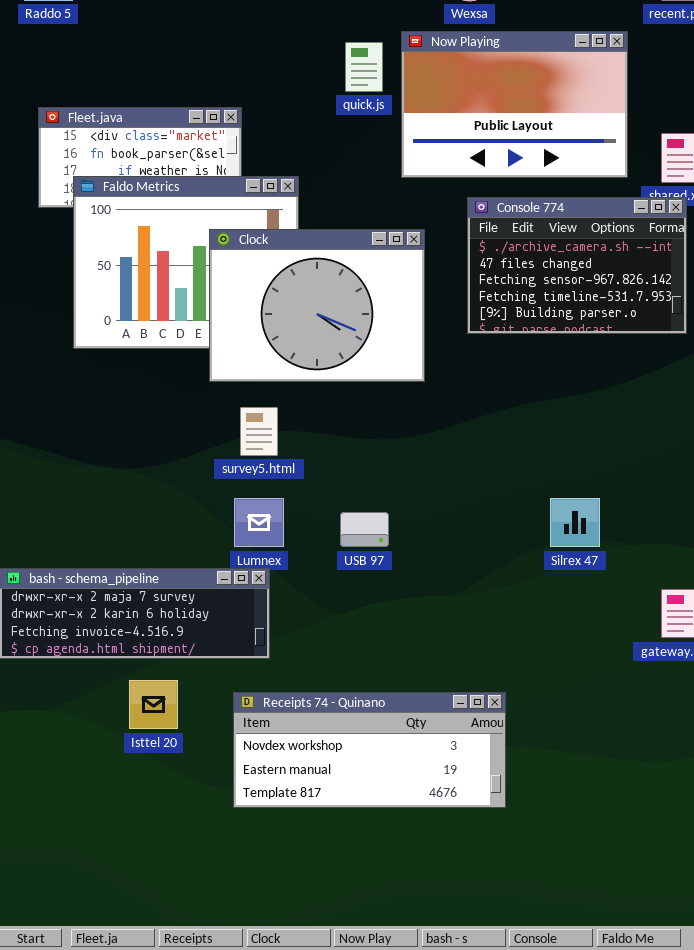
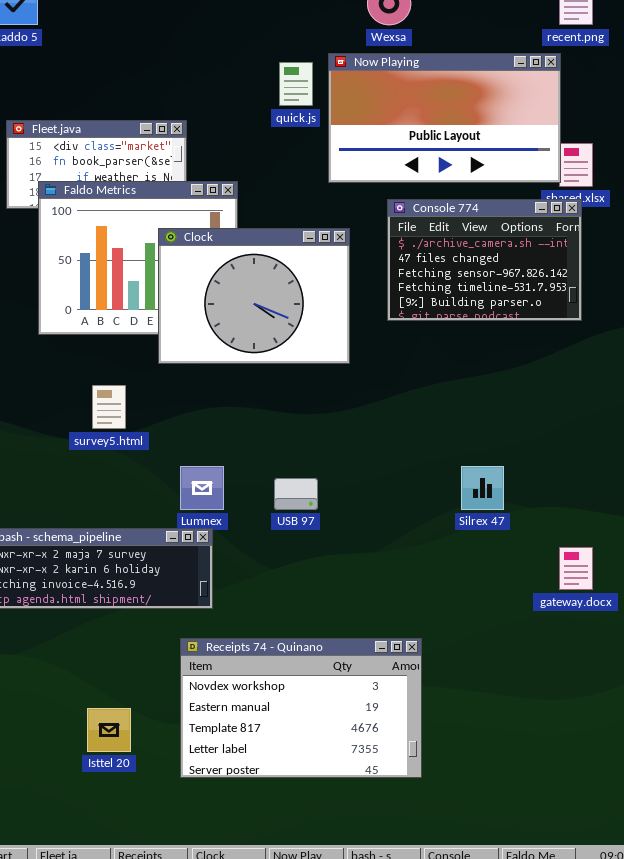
Now Playing: [401,31,628,178] -> [328,53,561,183], resized
survey5.html: [240,407,278,456] -> [92,385,126,429], moved
Isttel 20: [129,680,178,729] -> [87,708,131,752], moved
Receipts 74 - Quinano: [233,692,506,808] -> [180,638,422,778], resized

